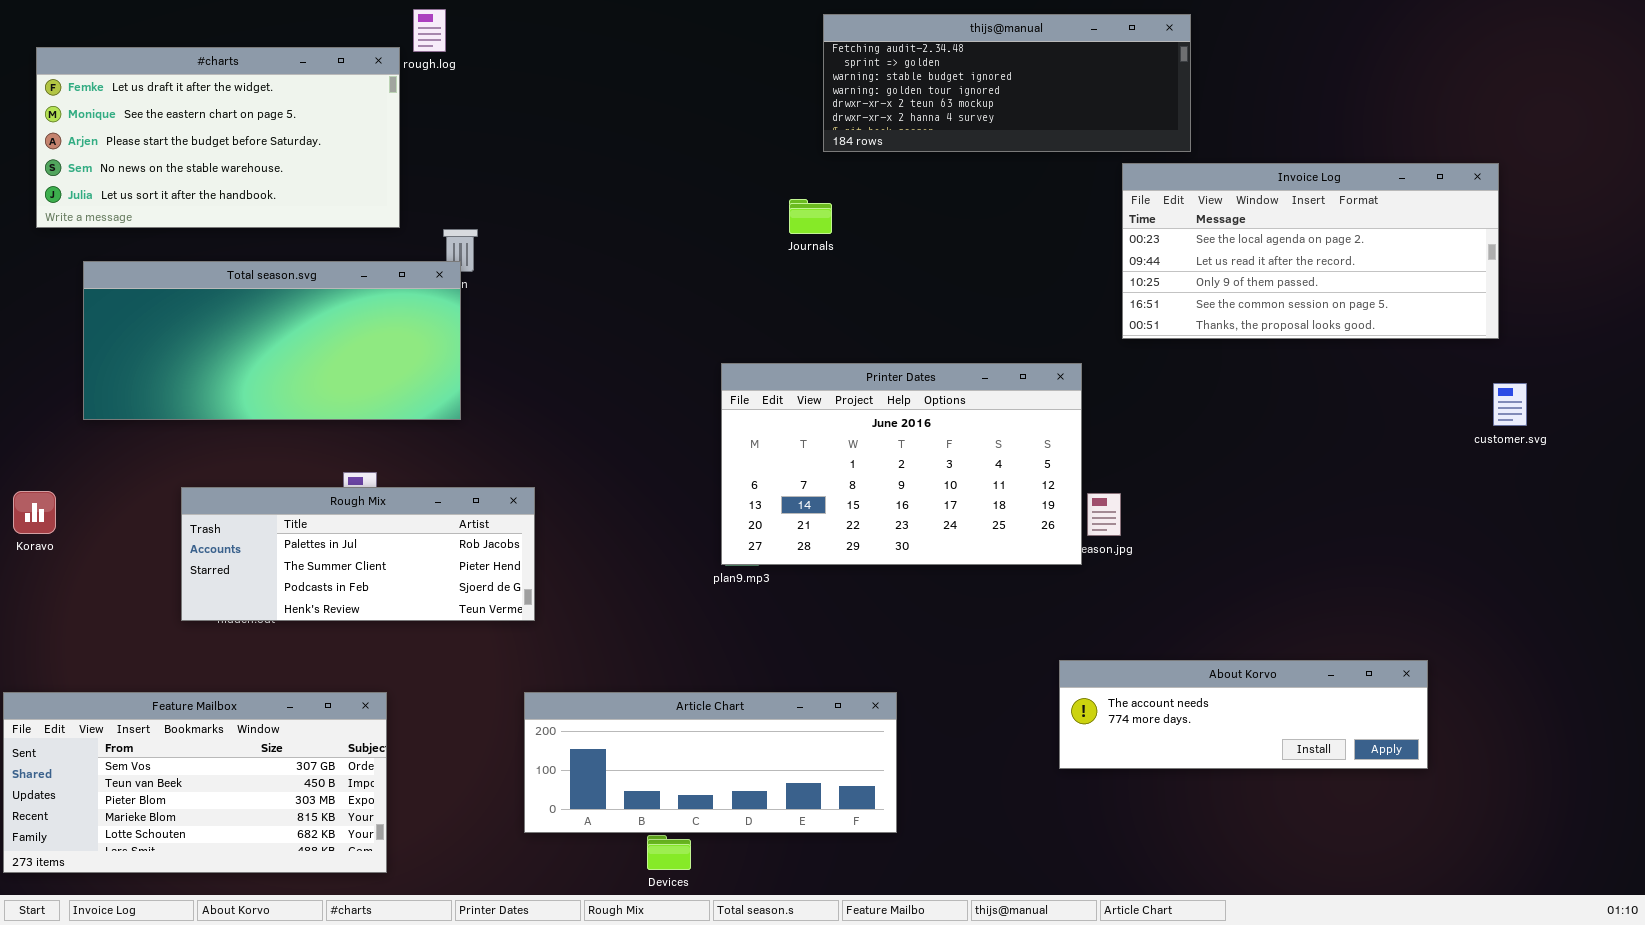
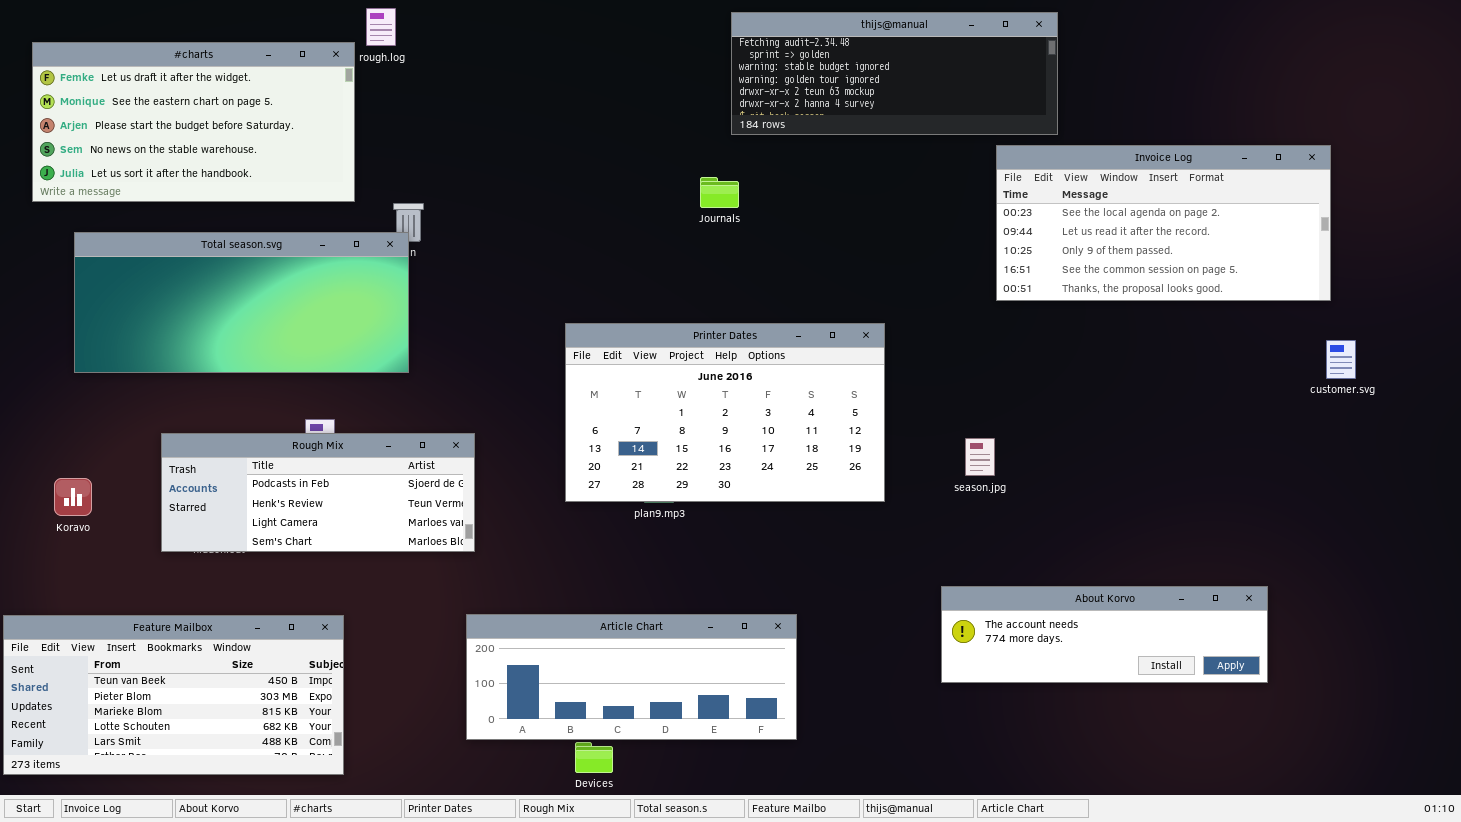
Printer Dates: [721,363,1082,565] -> [565,323,885,502], moved
Rough Mix: [181,487,535,621] -> [161,433,475,552], scrolled down 2 rows
Koravo: [13,491,56,534] -> [54,478,92,516], moved
Feature Mailbox: [3,692,387,873] -> [3,615,344,775], scrolled down 1 row

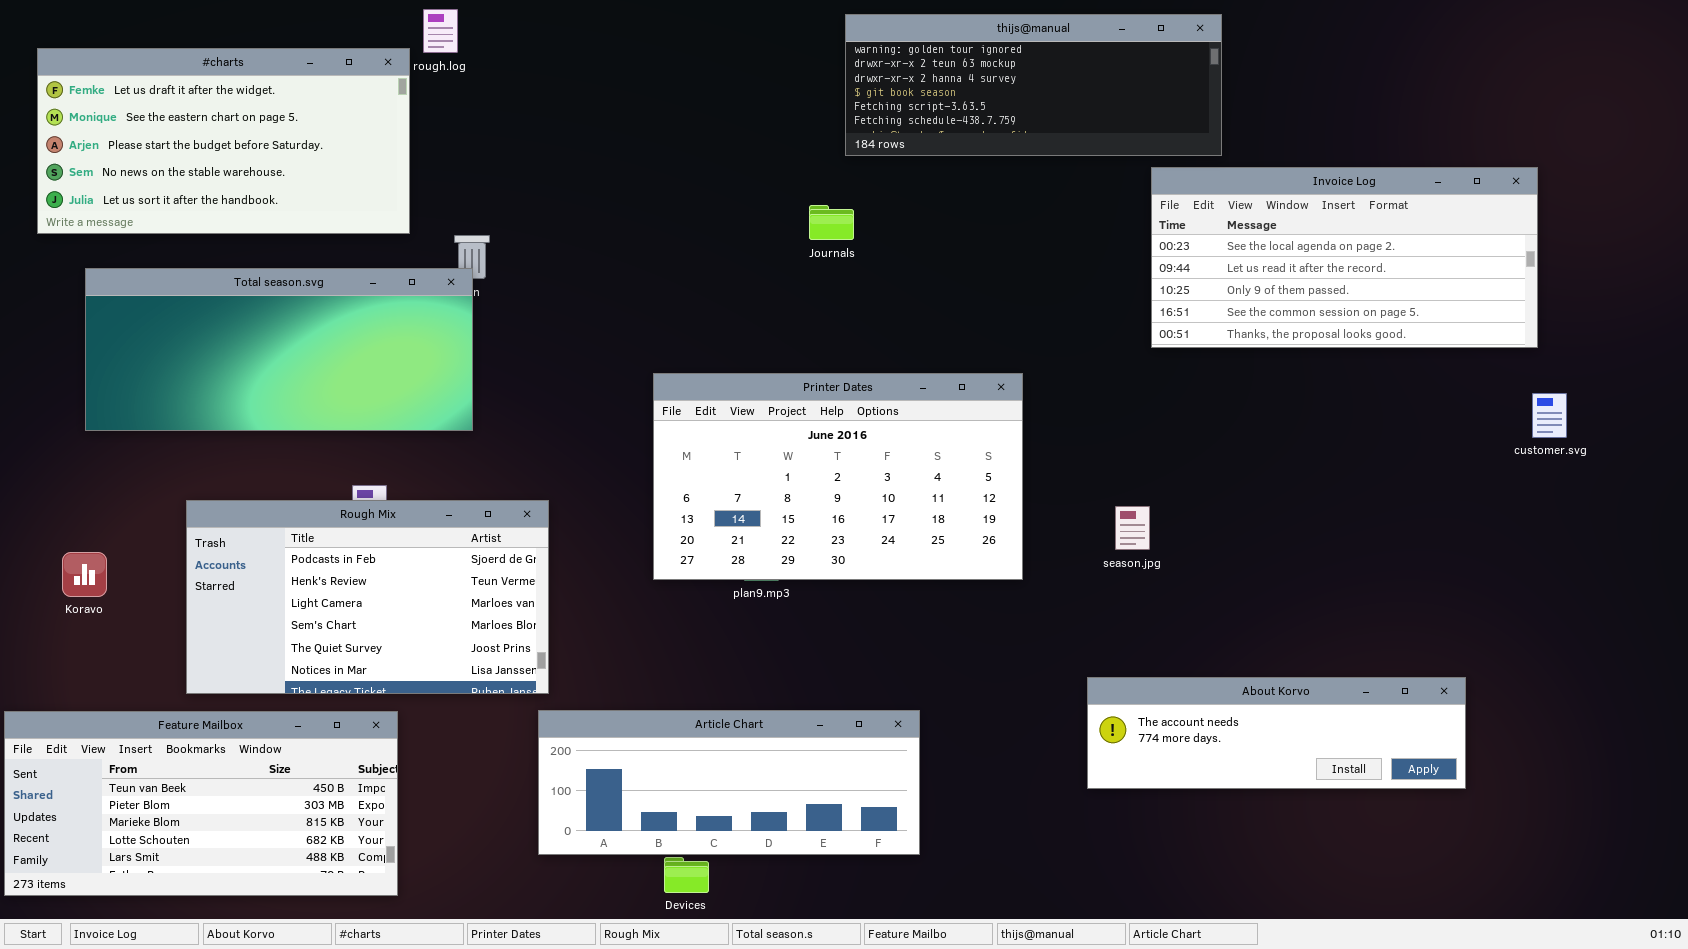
thijs@manual: [731,12,1058,135] -> [845,14,1222,156], scrolled down 3 rows
Rough Mix: [161,433,475,552] -> [186,500,549,694], resized

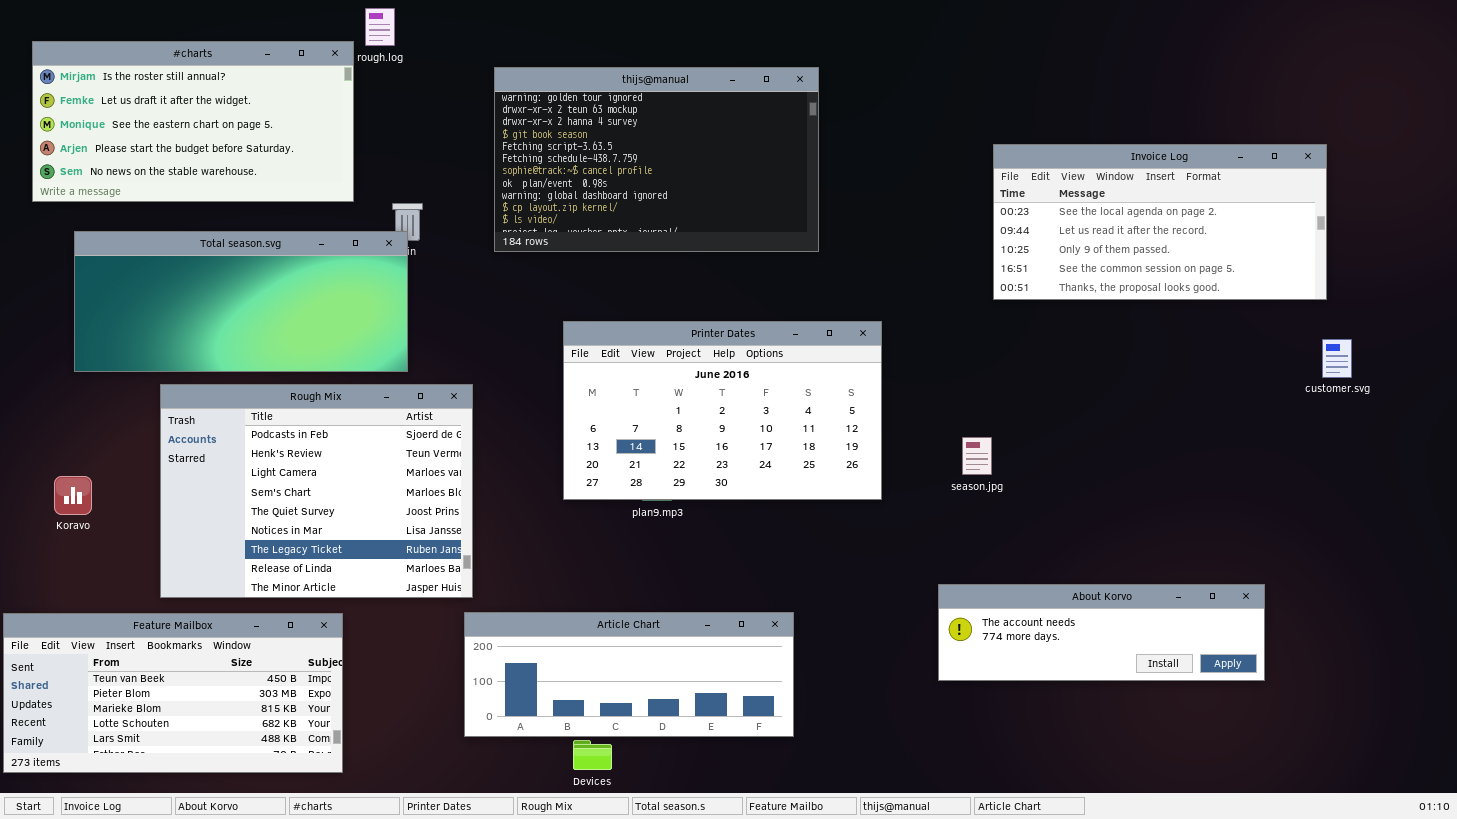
thijs@manual: [845,14,1222,156] -> [494,67,819,252], moved, resized
#charts: [37,48,410,234] -> [32,41,354,202], scrolled up 1 row
Rough Mix: [186,500,549,694] -> [160,384,473,598], resized

